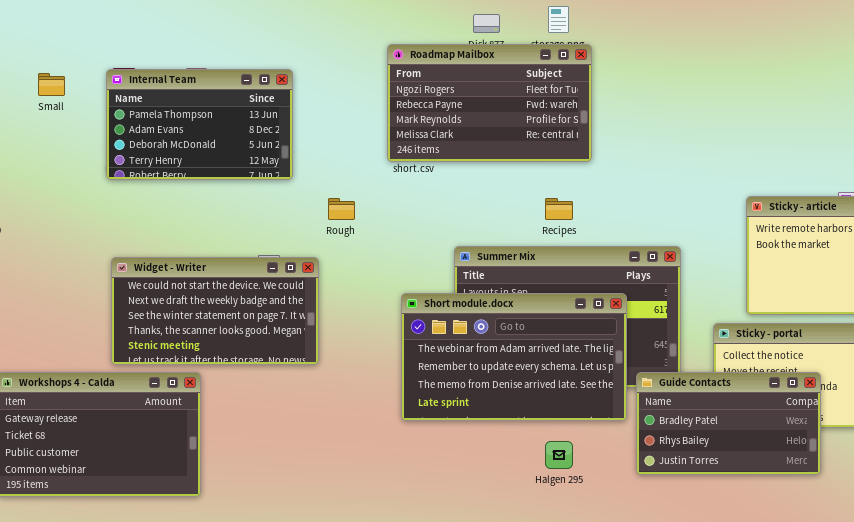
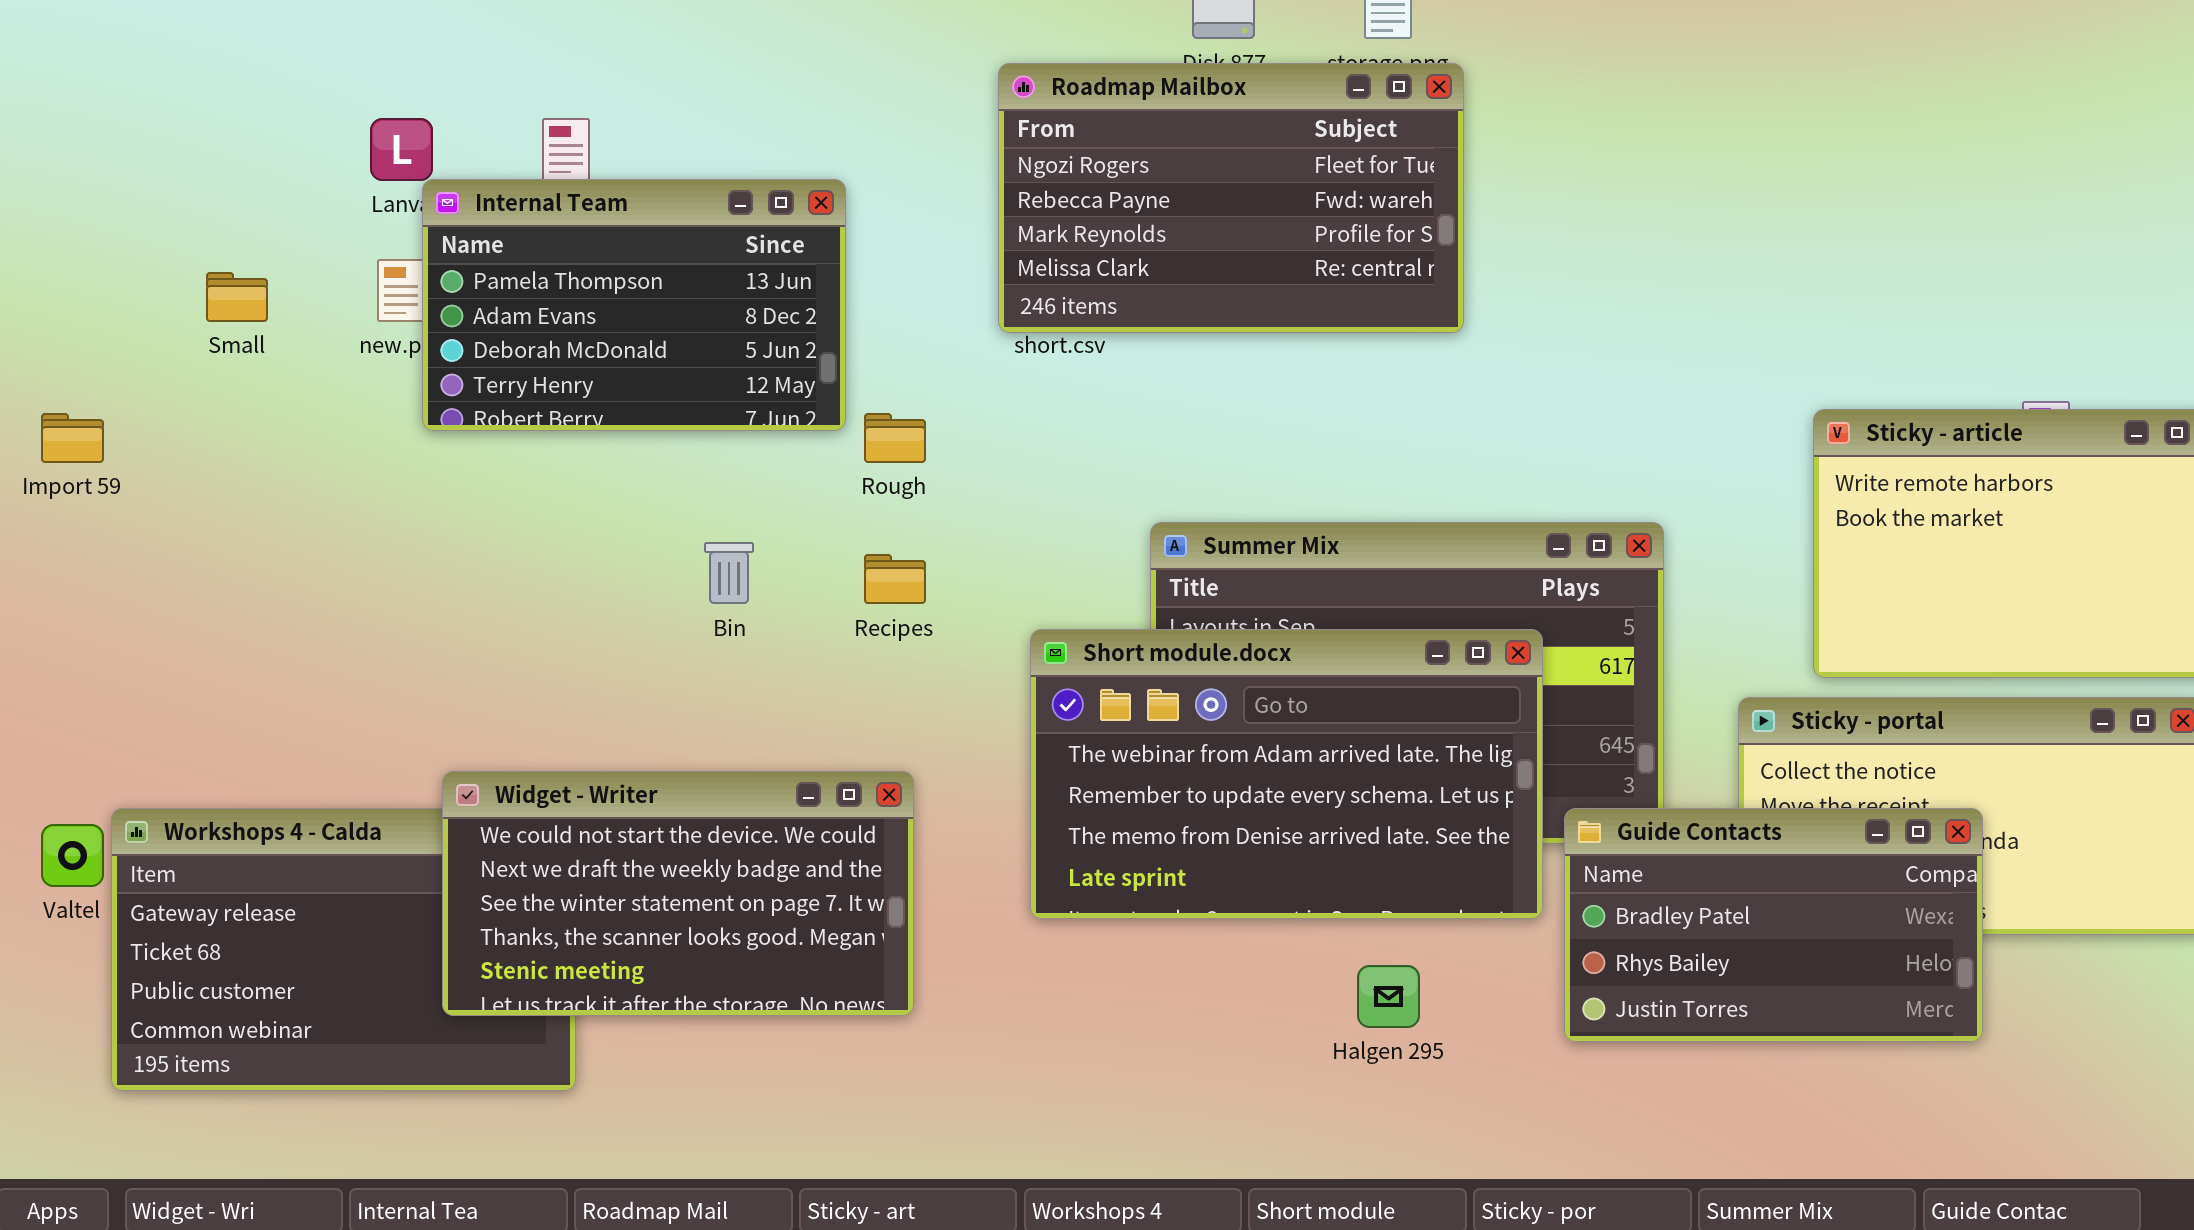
Internal Team: [106,69,293,180] -> [422,179,846,431], moved
Small: [38,73,65,96] -> [206,272,268,322], moved
Recipes: [545,198,573,220] -> [864,554,926,604], moved
Widget - Writer: [111,257,319,365] -> [442,771,914,1016], moved

